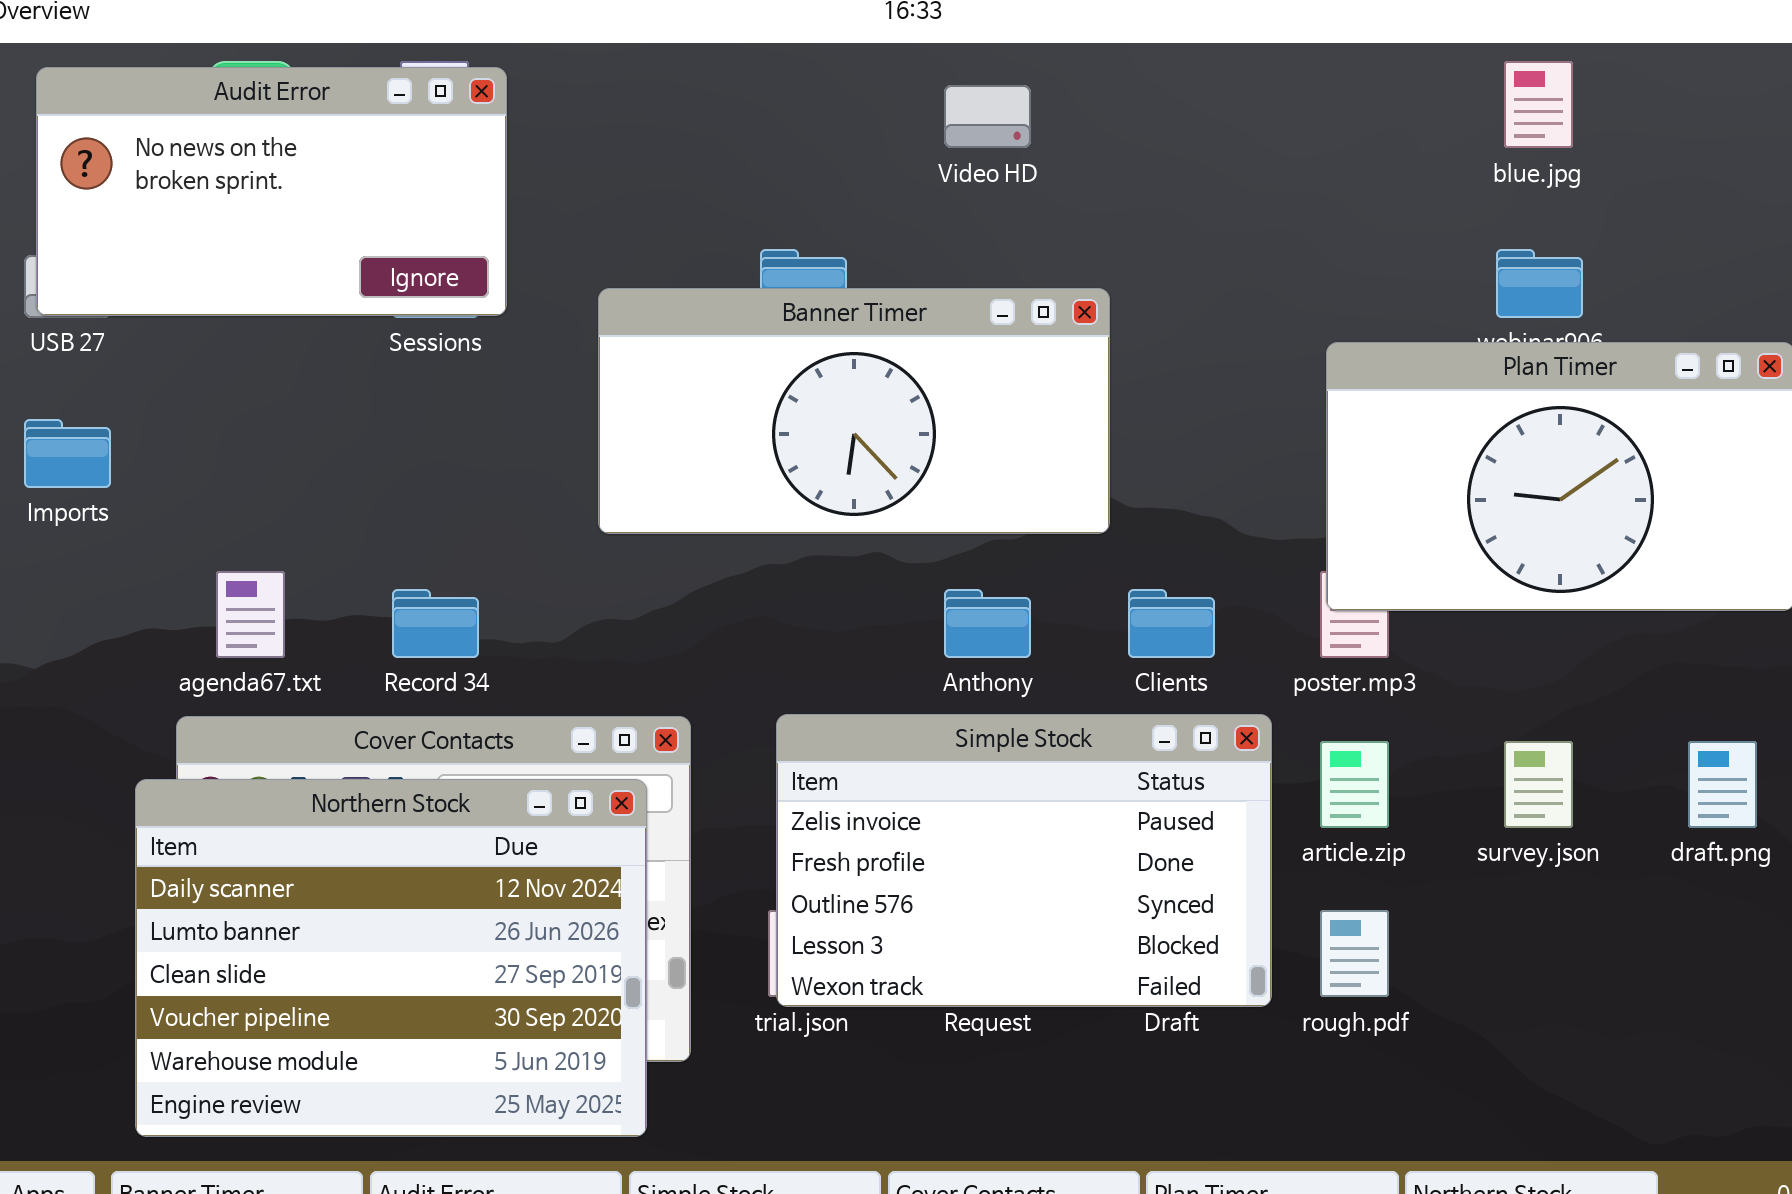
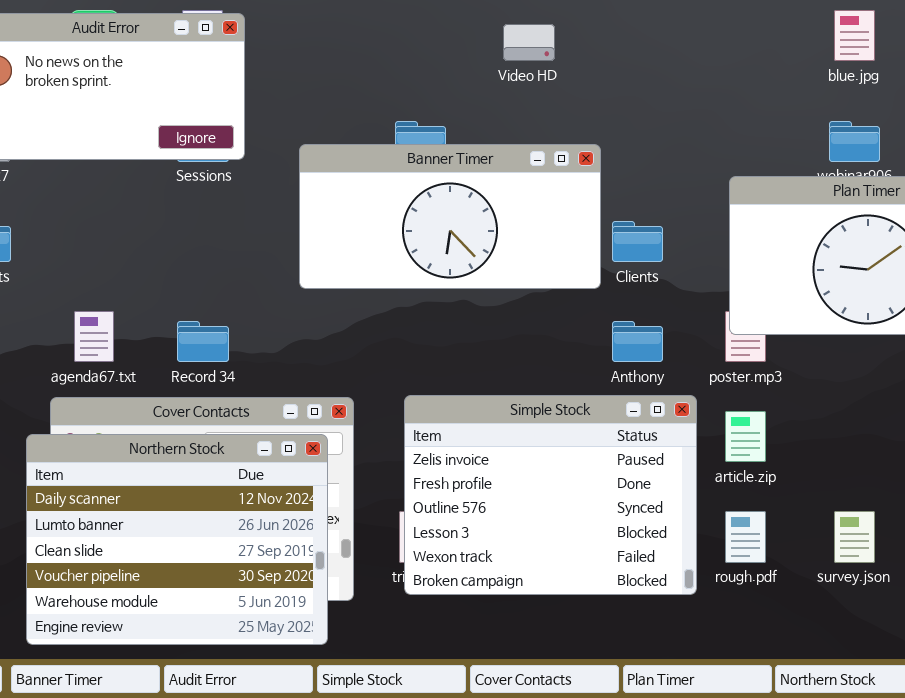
Anthony: [944,589,1031,658] -> [612,321,663,362], moved
Clients: [1128,589,1215,658] -> [612,221,663,262], moved
Simple Stock: [776,714,1272,1007] -> [404,395,697,595], resized
survey.json: [1504,741,1573,828] -> [834,511,875,563], moved

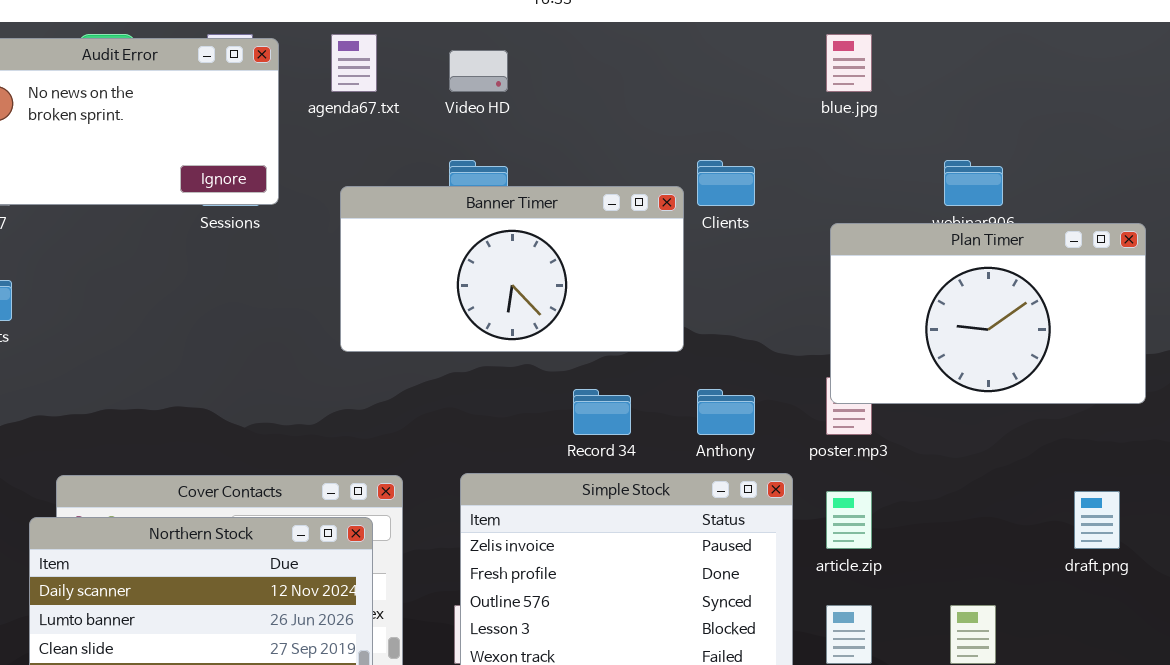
blue.jpg: [834,10,875,61] -> [826,34,872,92], moved
Video HD: [503,24,555,61] -> [449,50,508,92], moved
Clients: [612,221,663,262] -> [697,160,755,206], moved
agenda67.txt: [74,311,114,362] -> [331,34,377,92], moved
Record 34: [177,321,229,362] -> [573,389,631,435], moved

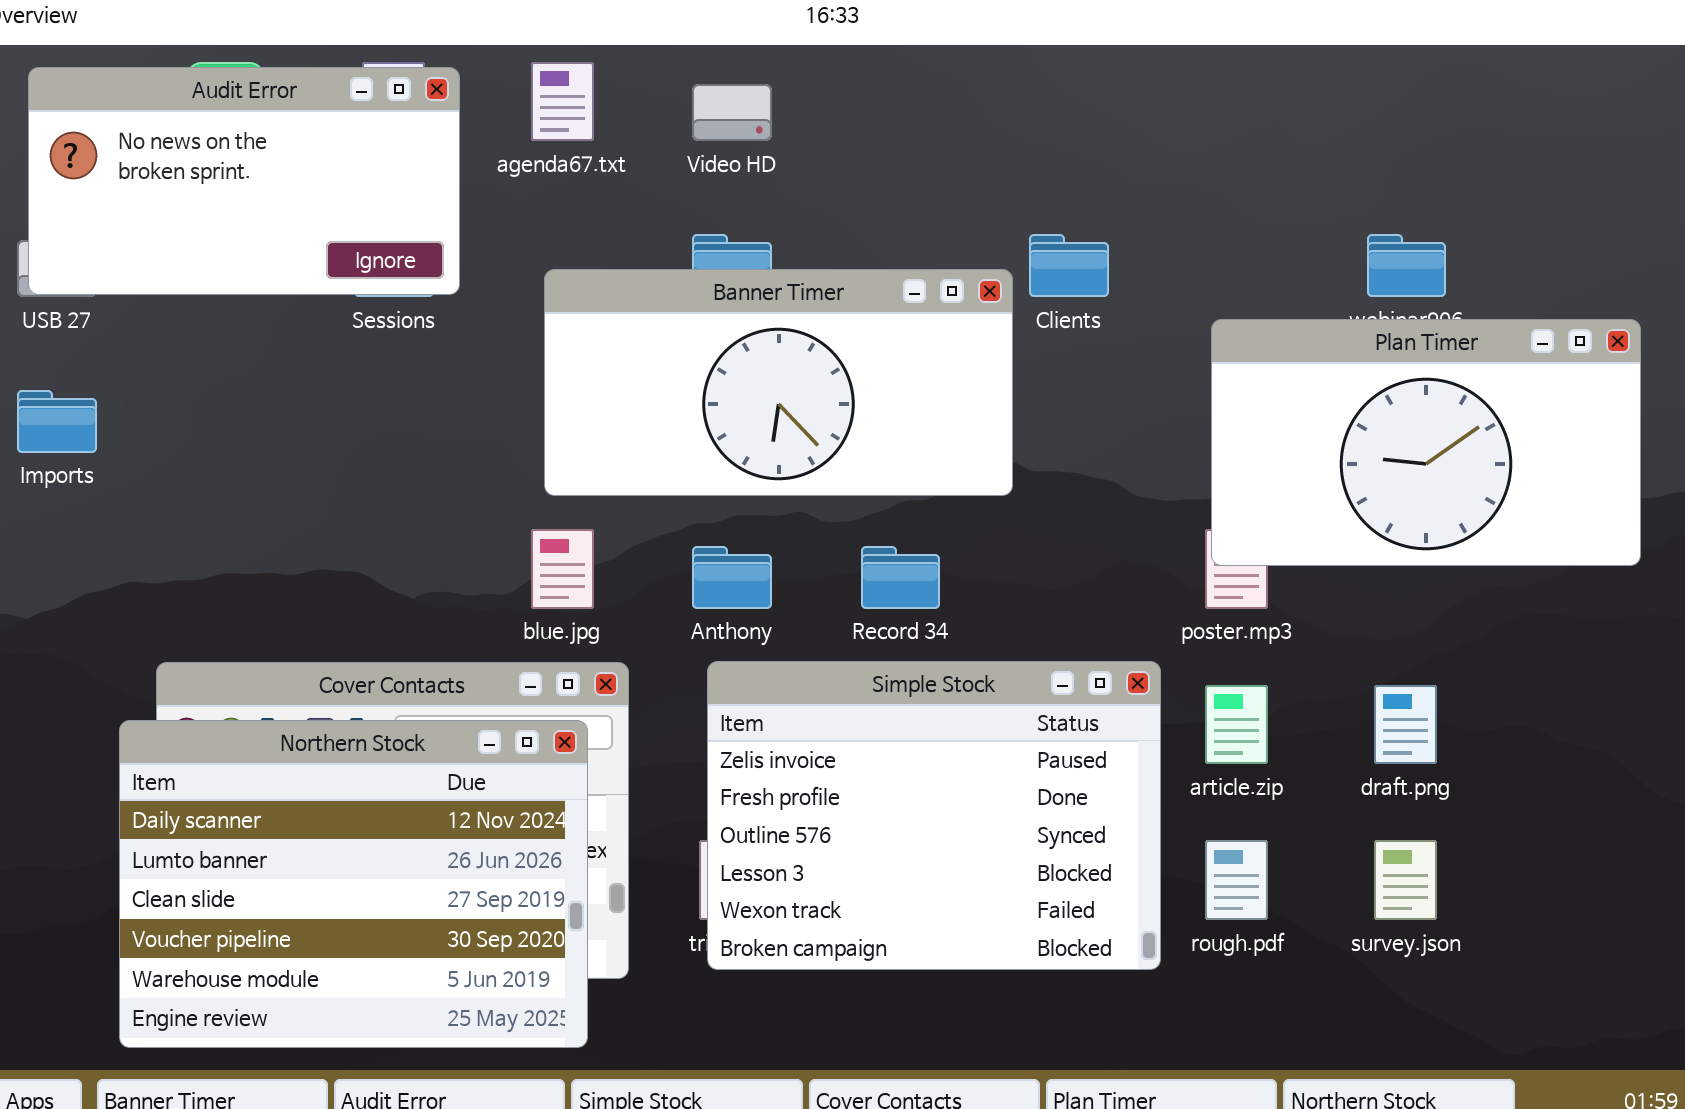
blue.jpg: [826,34,872,92] -> [531,529,594,609], moved
Anthony: [697,389,755,435] -> [692,546,772,609], moved
draft.png: [1074,491,1120,549] -> [1374,685,1437,764], moved

